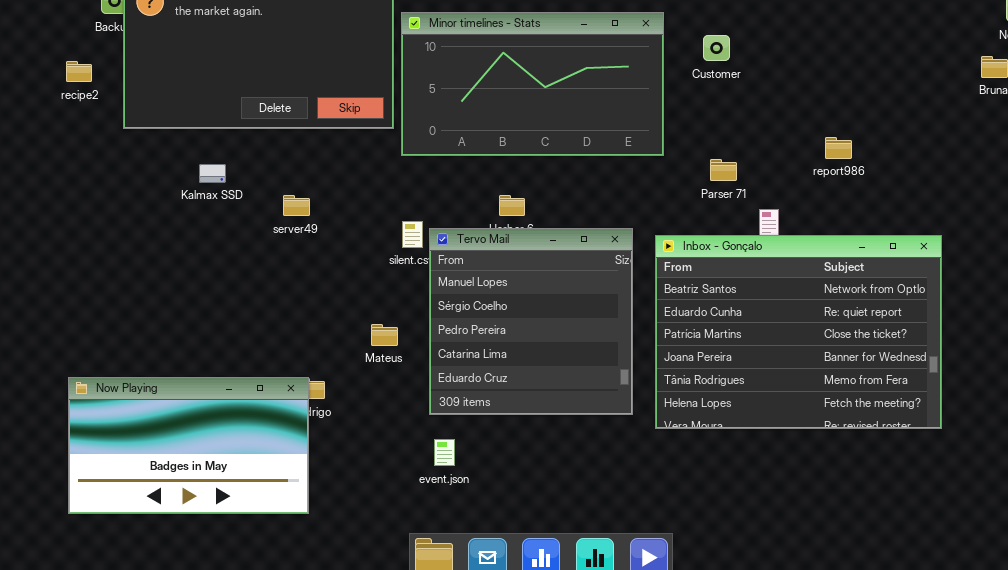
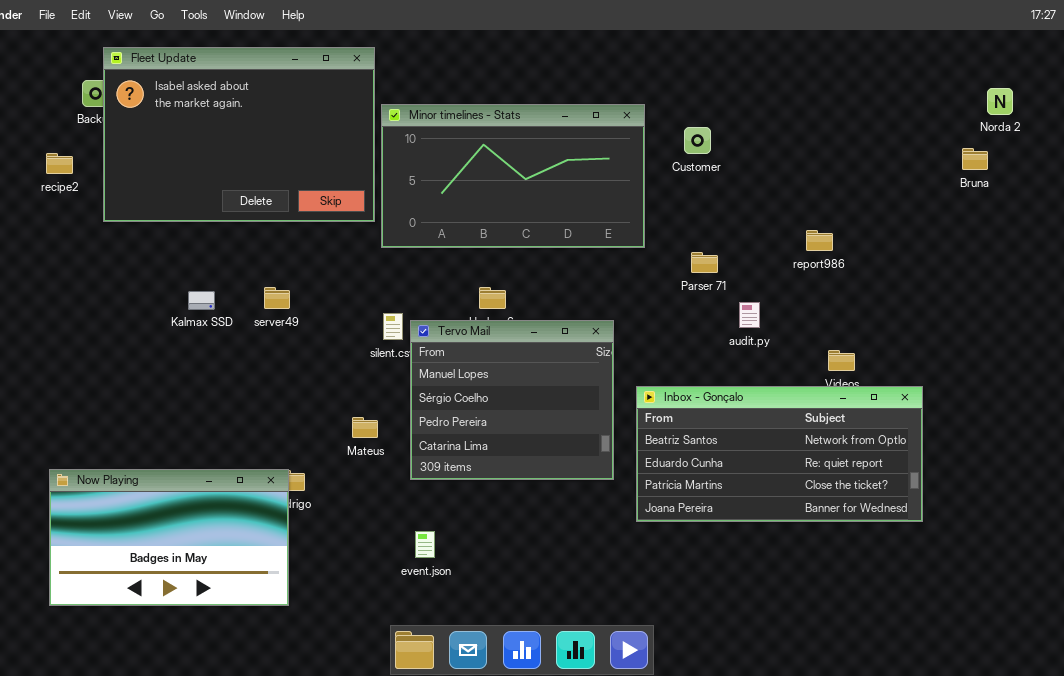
Kalmax SSD: [199,164,226,183] -> [188,291,215,310], moved
Tervo Mail: [429,228,633,415] -> [410,320,614,480], resized
Inbox - Gonçalo: [655,235,942,429] -> [636,386,923,522], resized

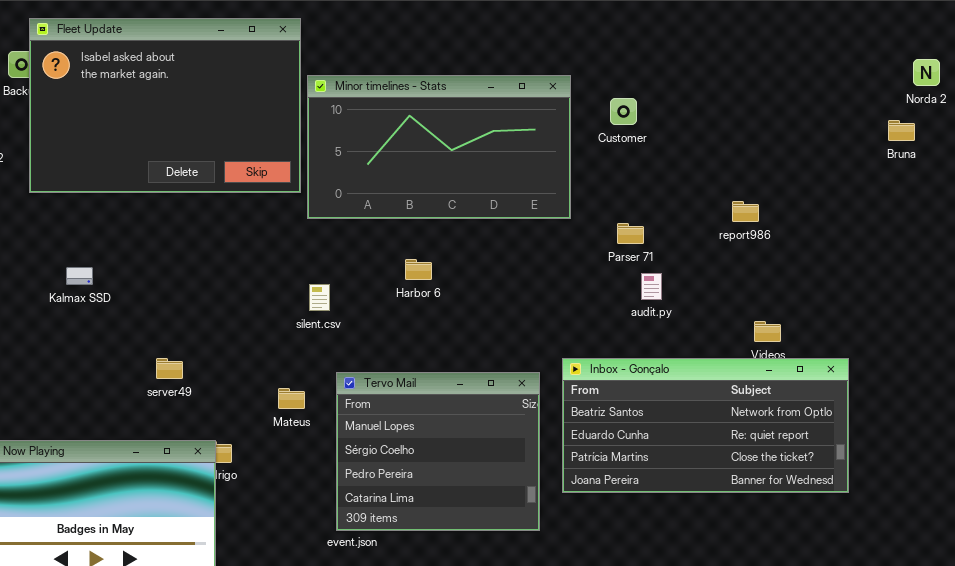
server49: [264,287,290,309] -> [156,358,183,379], moved
Kalmax SSD: [188,291,215,310] -> [66,267,93,285], moved
audit.py: [739,302,760,328] -> [641,273,662,300], moved
Tervo Mail: [410,320,614,480] -> [336,372,540,531], moved

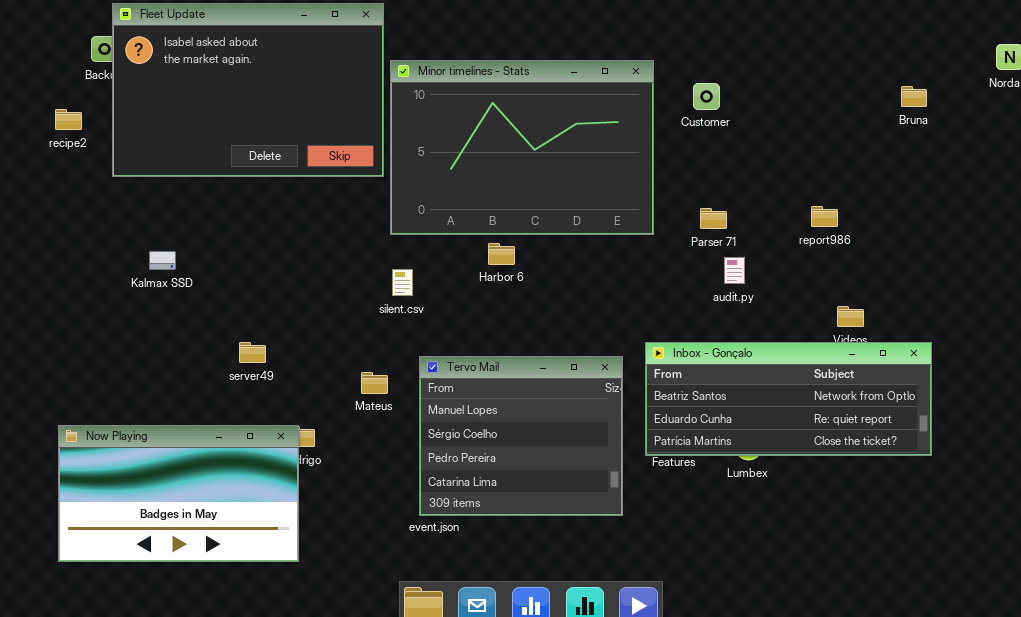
Minor timelines - Stats: [307,75,571,219] -> [390,60,654,235], resized
Bruna: [888,120,915,141] -> [901,86,927,107], moved
report986: [732,201,759,222] -> [811,206,838,227], moved
Inbox - Gonçalo: [562,358,849,493] -> [645,342,932,456], resized

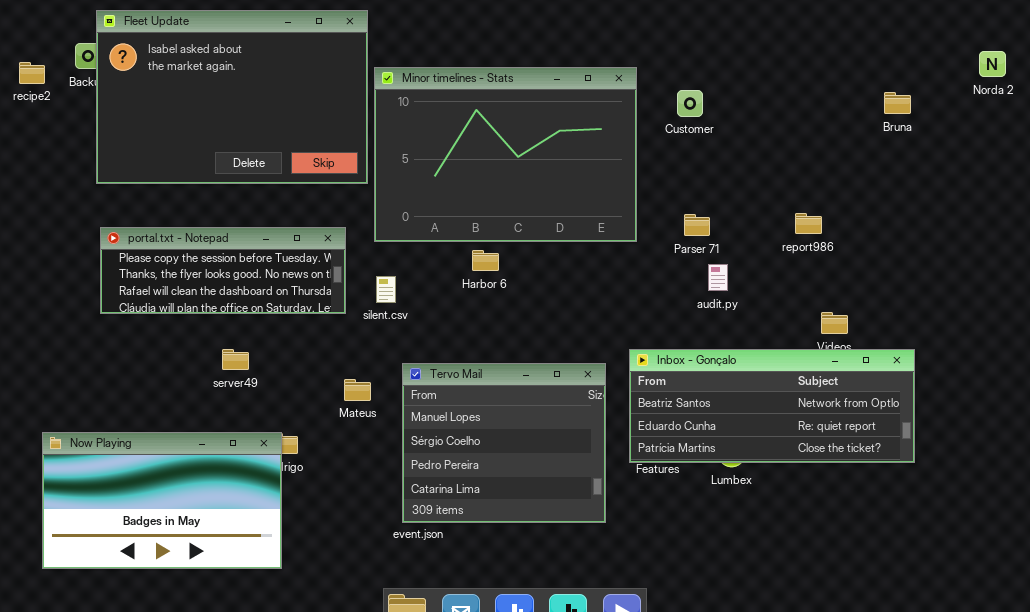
recipe2: [55,109,82,130] -> [19,62,45,84], moved
portal.txt - Notepad: none -> [100,227,346,314], opened

